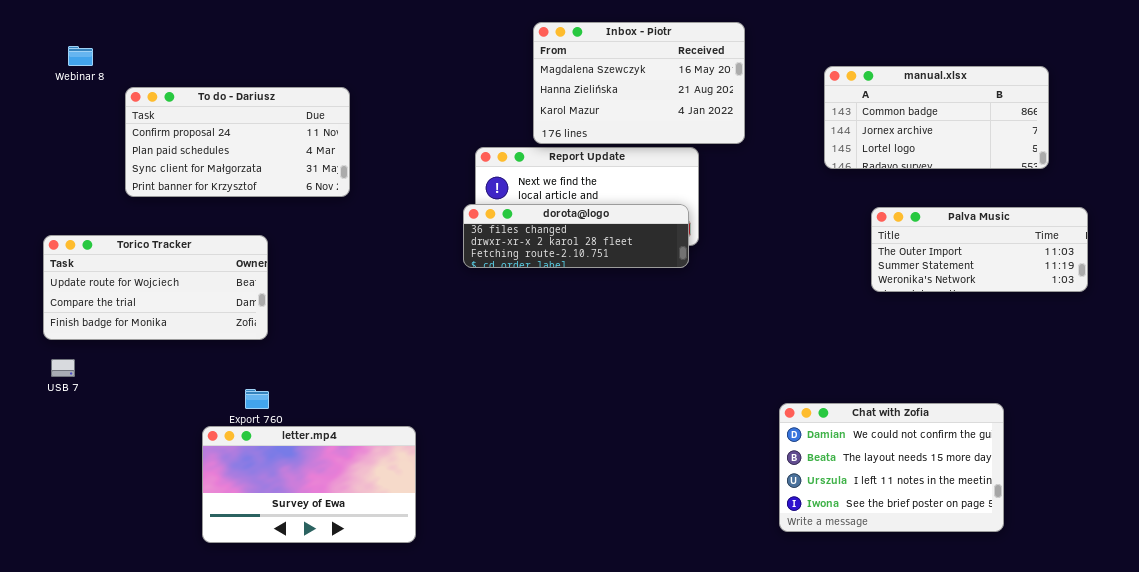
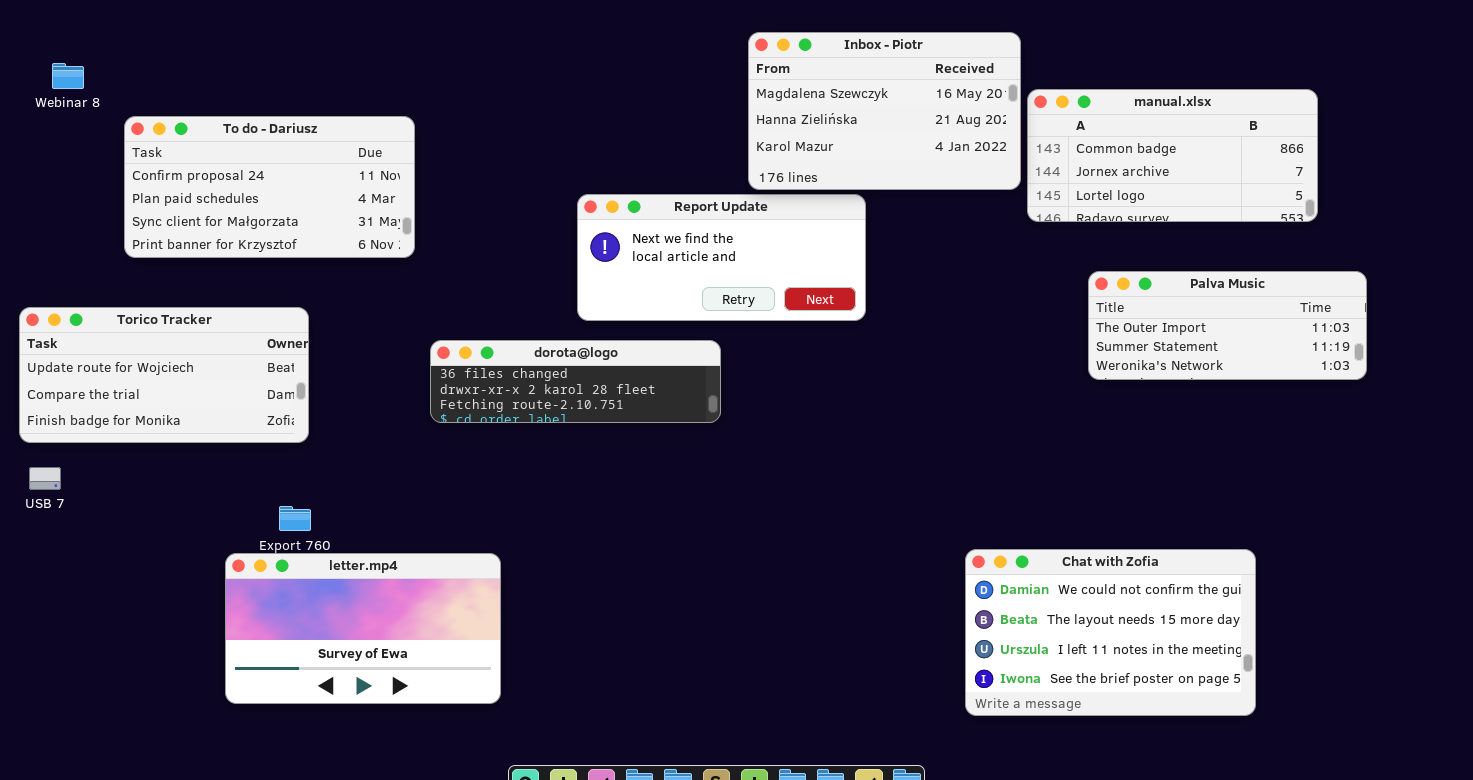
Inbox - Piotr: [533,22,745,144] -> [748,32,1021,190], moved
dorota@logo: [463,204,689,268] -> [430,340,721,423], moved
Chat with Zofia: [779,403,1004,532] -> [965,549,1256,716], moved

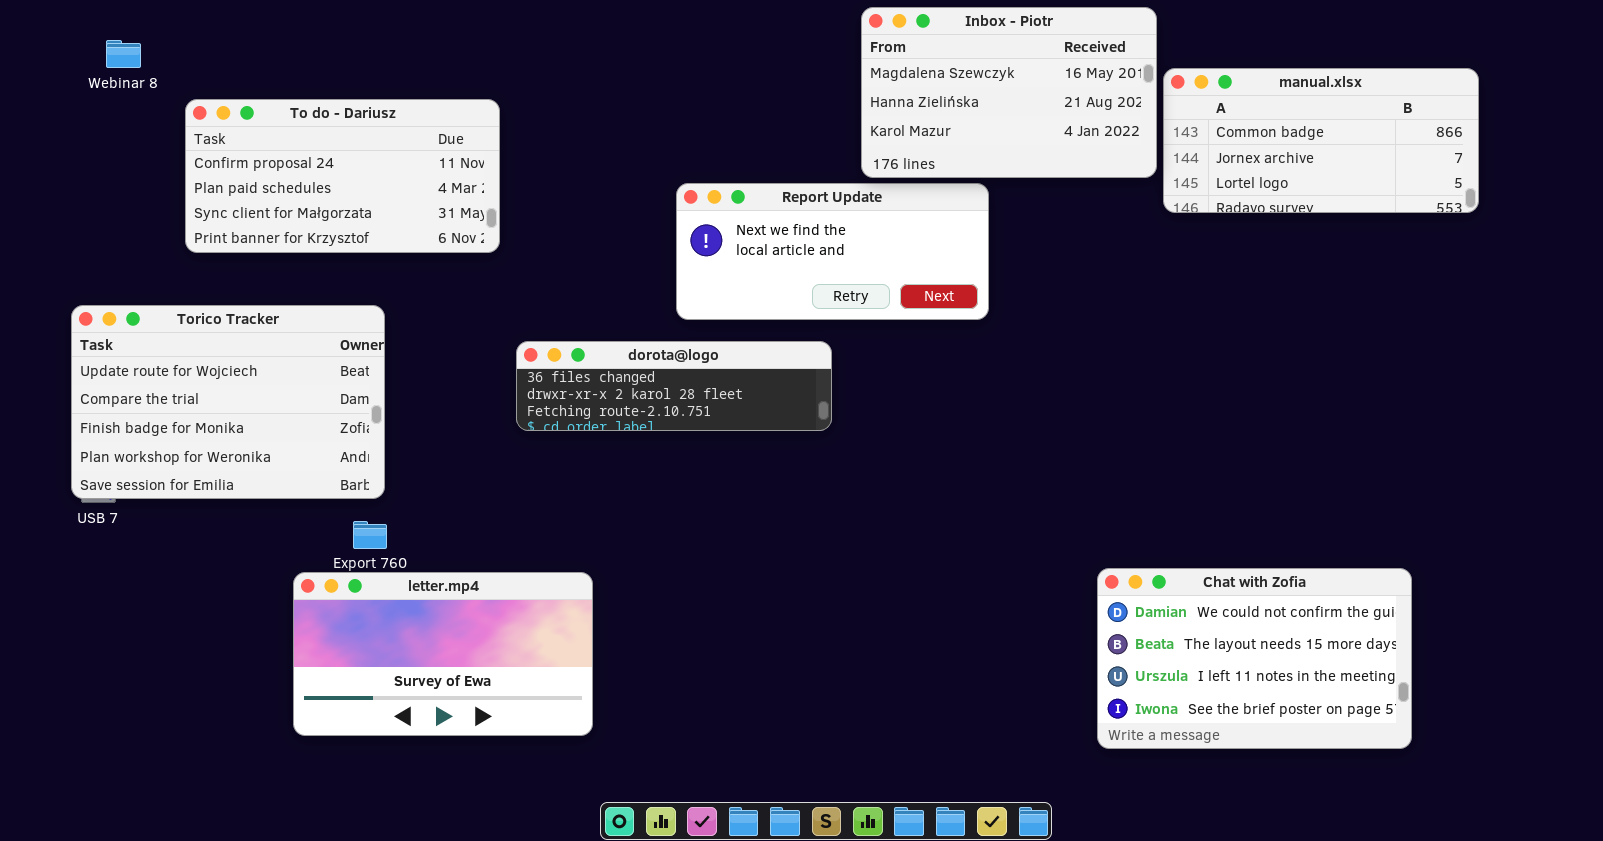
Palva Music: [1088,271,1367,380] -> none, closed
Torico Tracker: [19,307,309,443] -> [71,305,385,499], resized

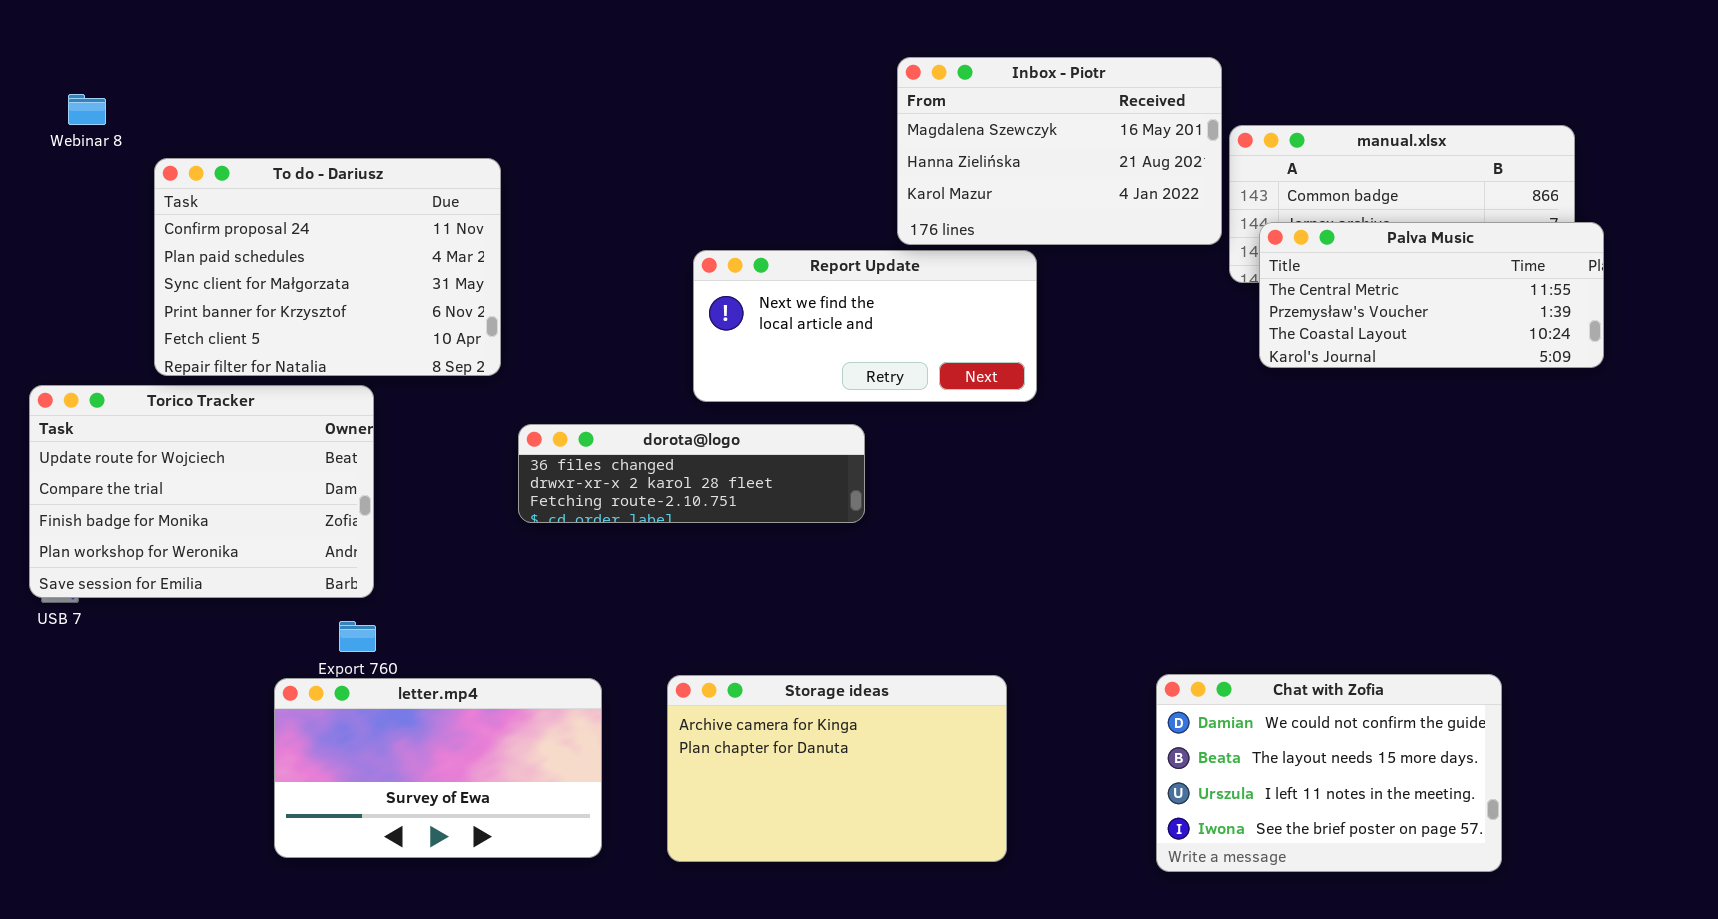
To do - Dariusz: [185,99,500,253] -> [154,158,501,376], resized
Palva Music: none -> [1259,222,1604,368], opened
Storage ideas: none -> [667,675,1007,862], opened

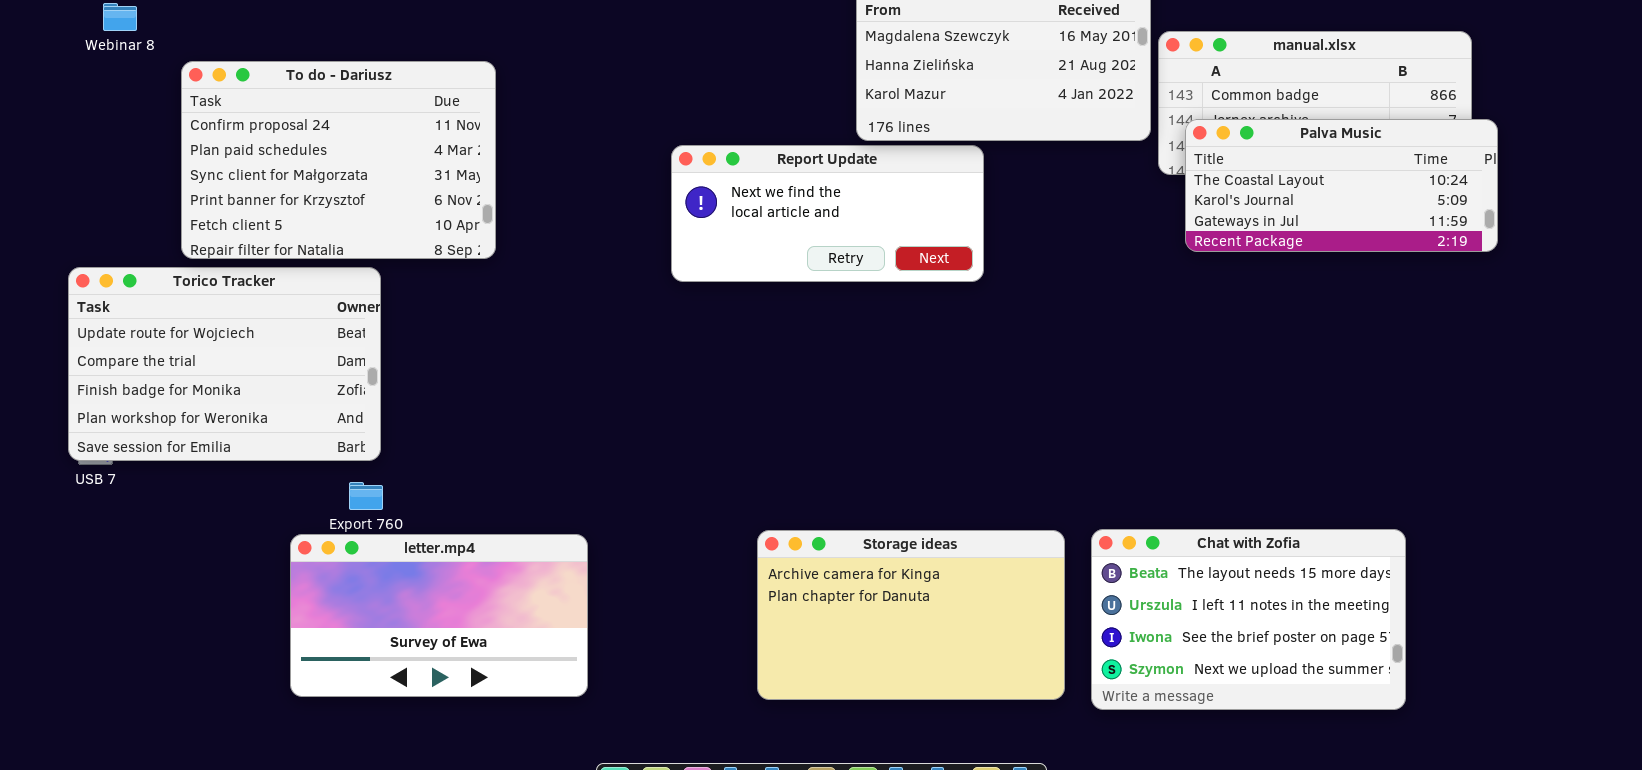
Palva Music: [1259,222,1604,368] -> [1185,119,1498,252], scrolled down 2 rows
dorota@logo: [518,424,865,523] -> none, closed
Chat with Zofia: [1156,674,1502,872] -> [1091,529,1406,710], scrolled down 1 row
Storage ideas: [667,675,1007,862] -> [757,530,1065,700], moved

